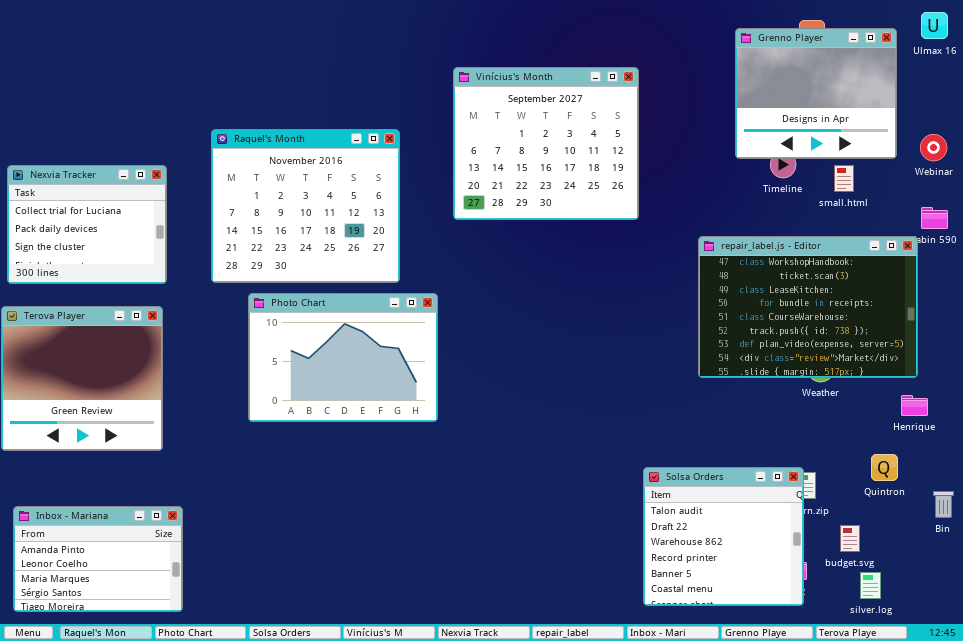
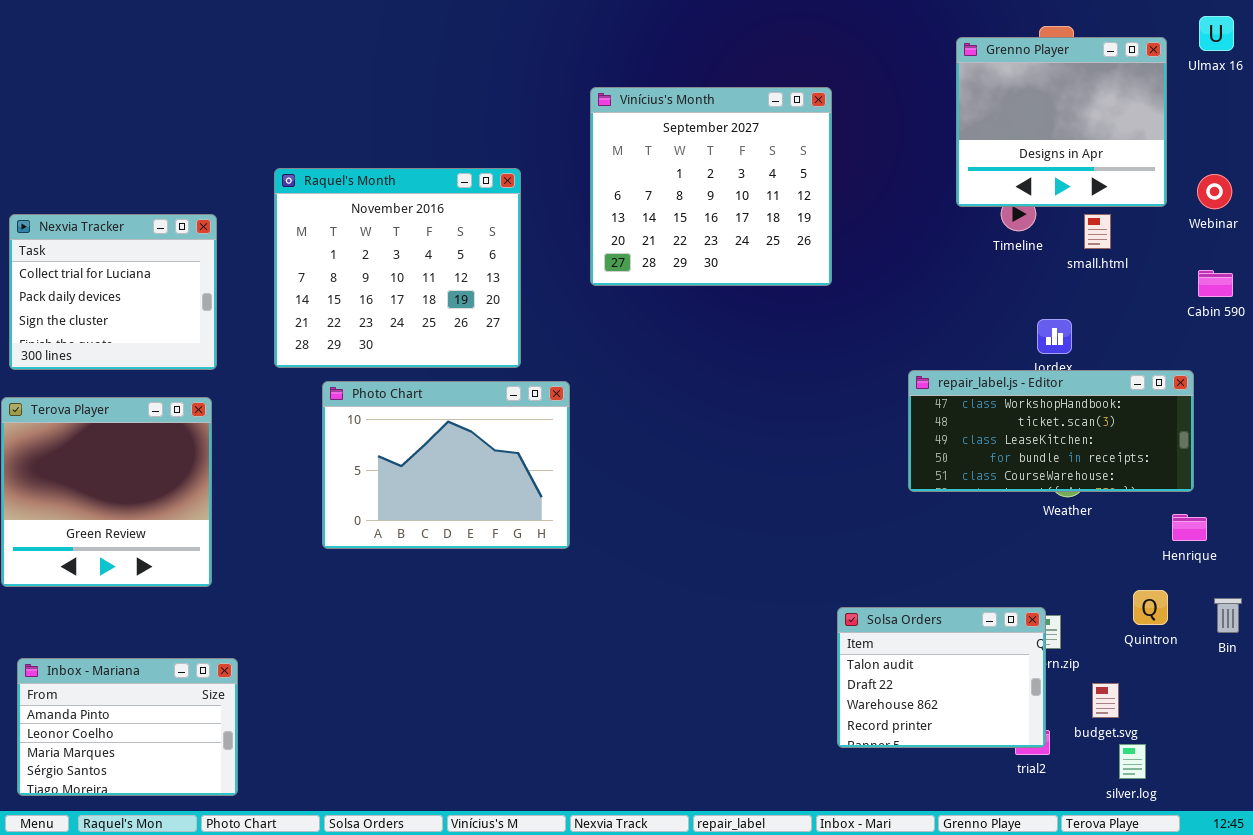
repair_label.js - Editor: [698,236,918,378] -> [908,370,1194,492], resized
Solsa Orders: [643,467,804,606] -> [837,607,1046,748], resized
Bin: [933,491,954,518] -> [1214,598,1242,633], moved

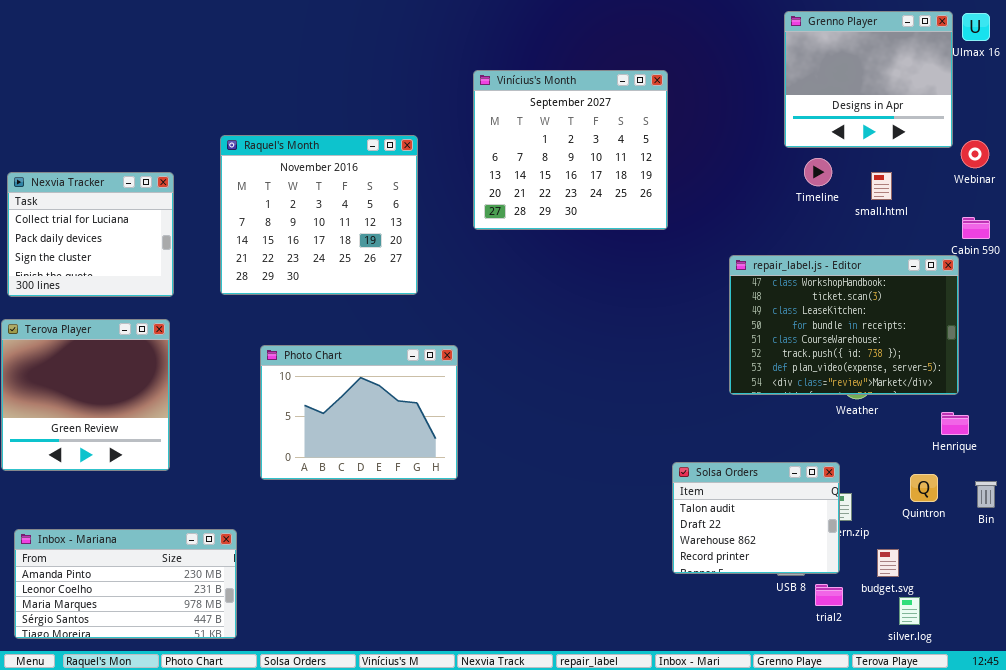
Grenno Player: [956,37,1167,207] -> [784,11,953,148], moved
repair_label.js - Editor: [908,370,1194,492] -> [729,255,959,395], resized
Photo Chart: [322,381,570,549] -> [260,345,458,480], moved
Solsa Orders: [837,607,1046,748] -> [672,462,840,574], moved
Inbox - Mariana: [17,658,238,796] -> [14,529,237,639], resized

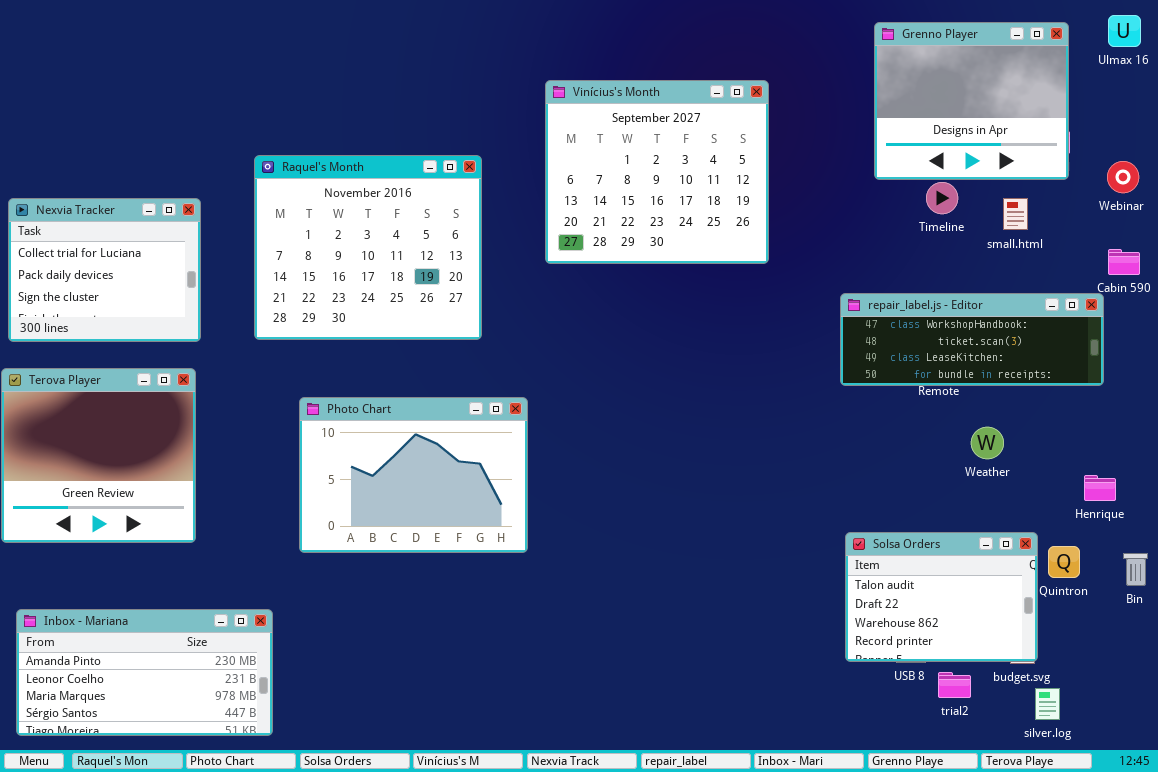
Grenno Player: [784,11,953,148] -> [874,22,1069,180], moved
repair_label.js - Editor: [729,255,959,395] -> [840,293,1104,386], resized
Solsa Orders: [672,462,840,574] -> [845,532,1038,662], moved

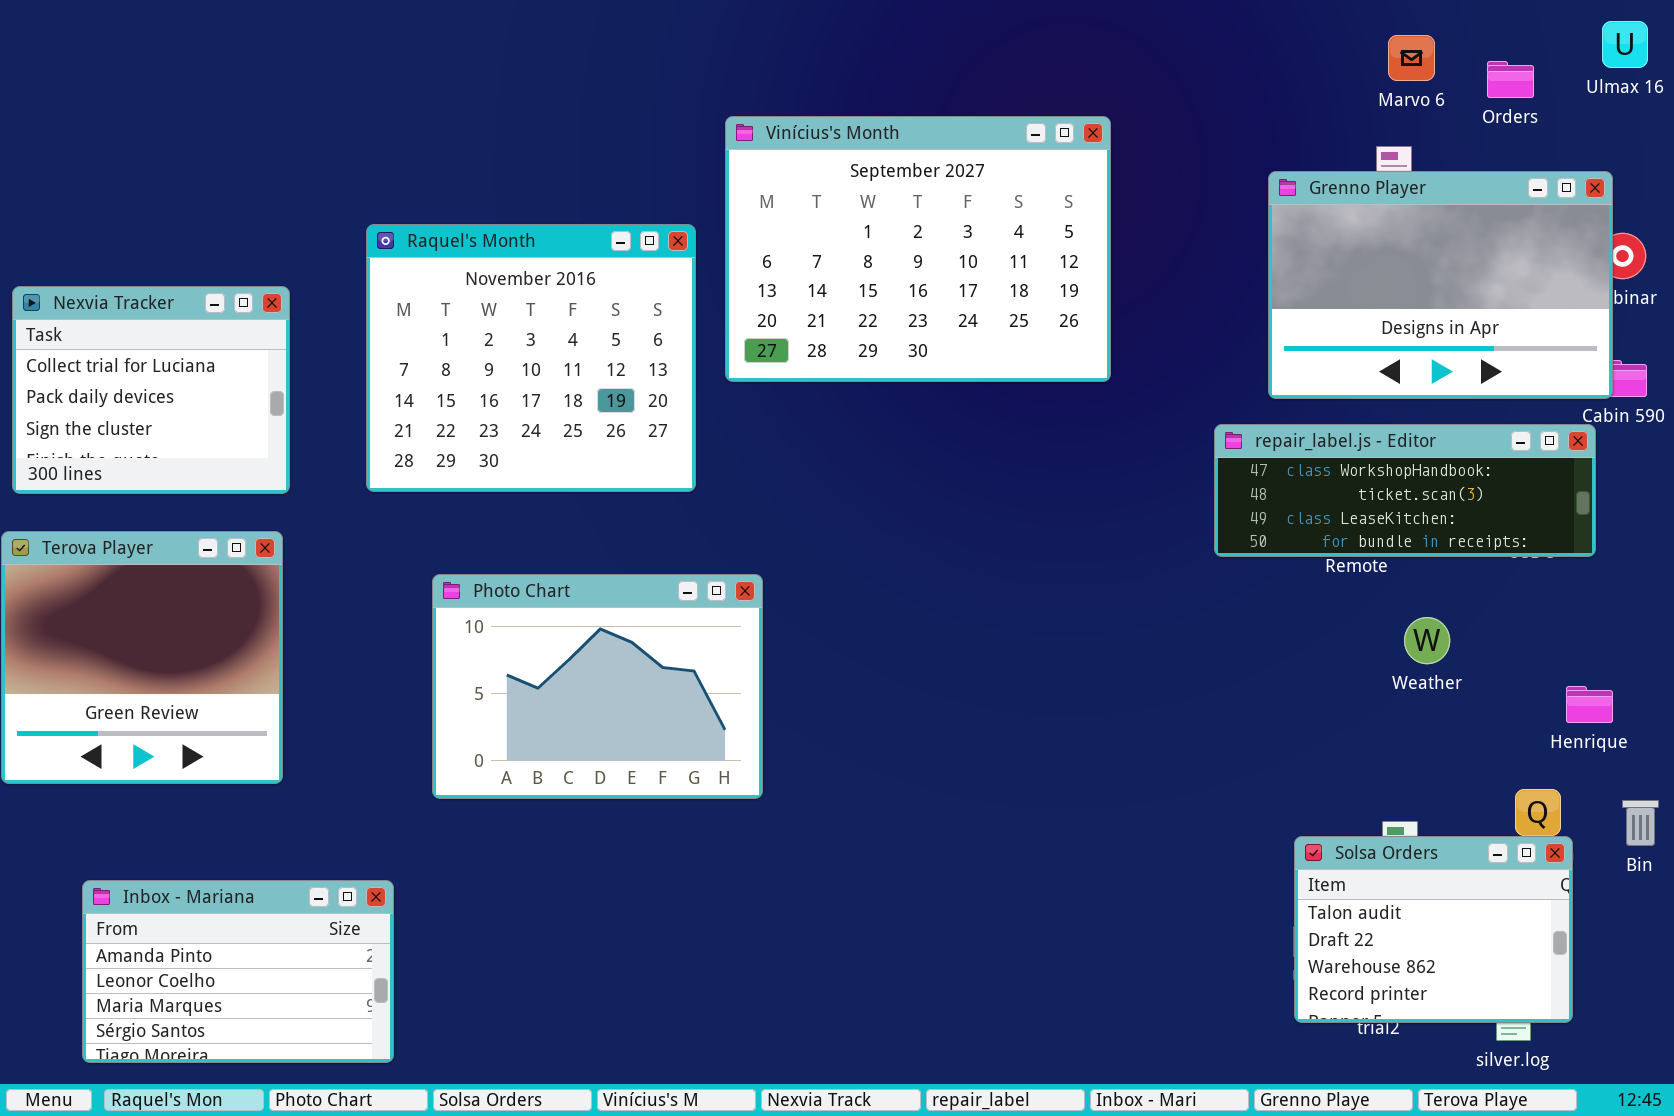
Grenno Player: [874,22,1069,180] -> [1268,171,1613,399], moved, resized
Vinícius's Month: [545,80,769,264] -> [725,116,1111,382], resized
Solsa Orders: [845,532,1038,662] -> [1294,836,1573,1023], moved
Inbox - Mariana: [16,609,273,736] -> [82,880,394,1063], resized

